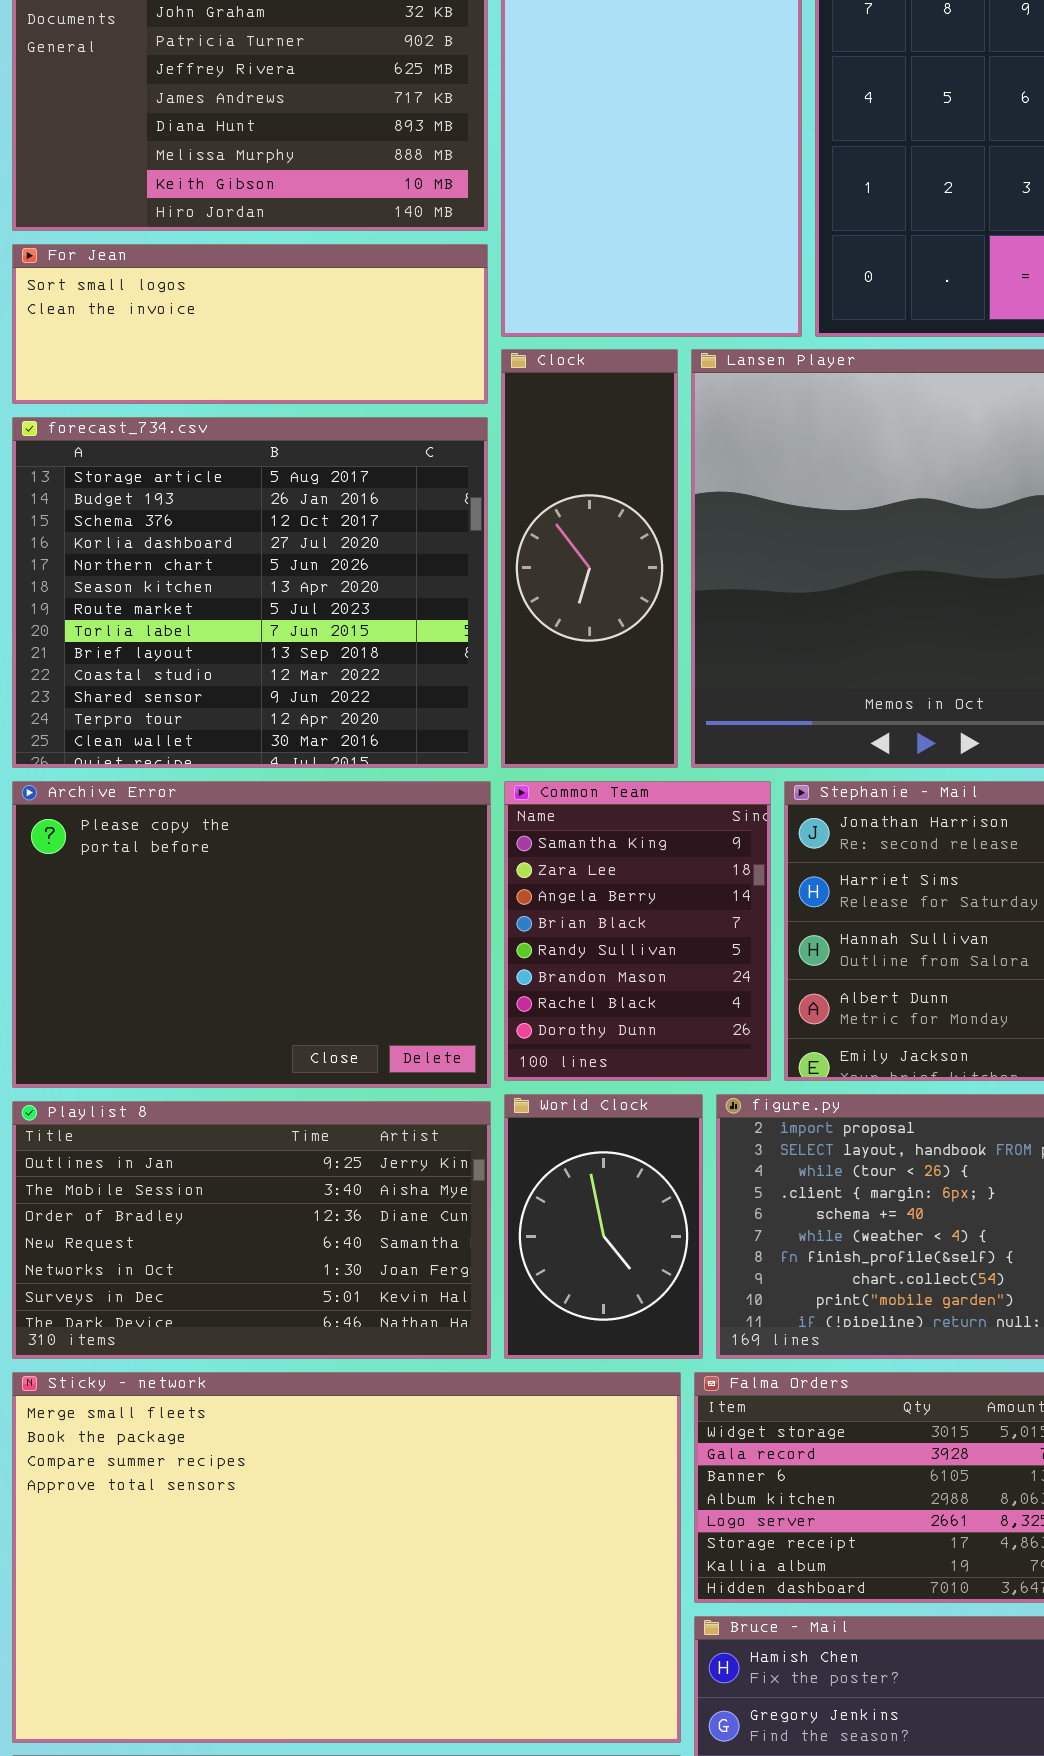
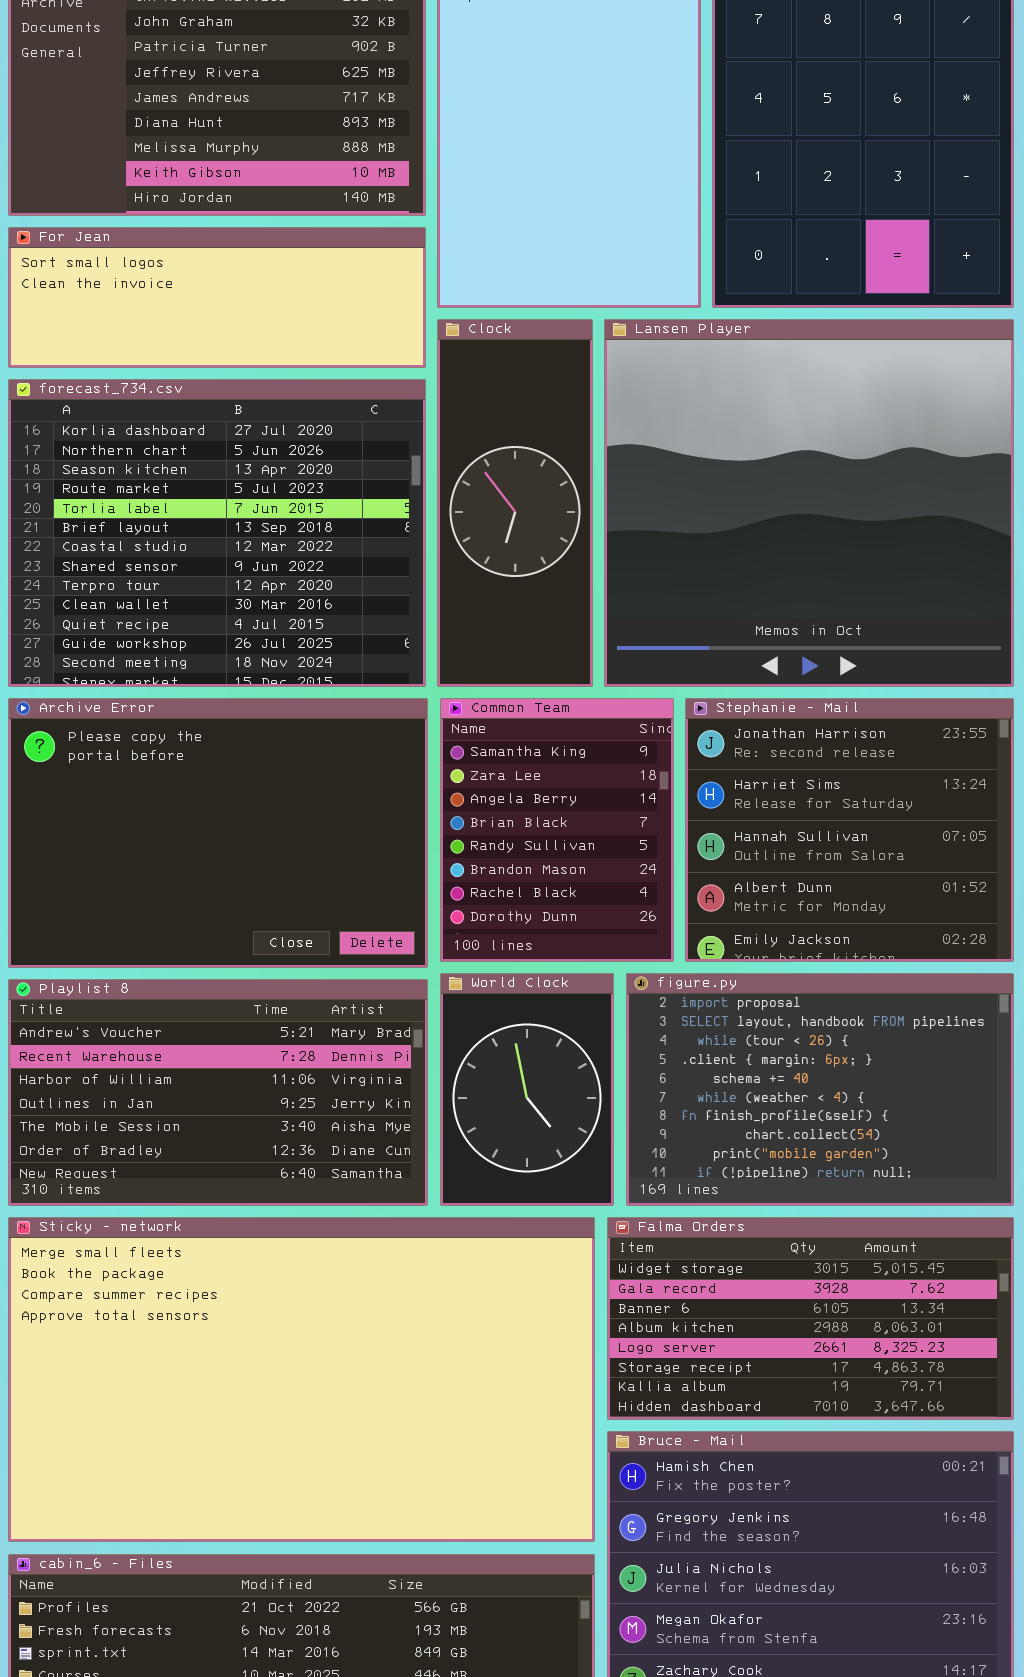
forecast_734.csv: [12,417,488,768] -> [8,379,426,687], scrolled down 3 rows
Playlist 8: [12,1101,491,1359] -> [8,979,428,1206], scrolled up 3 rows

